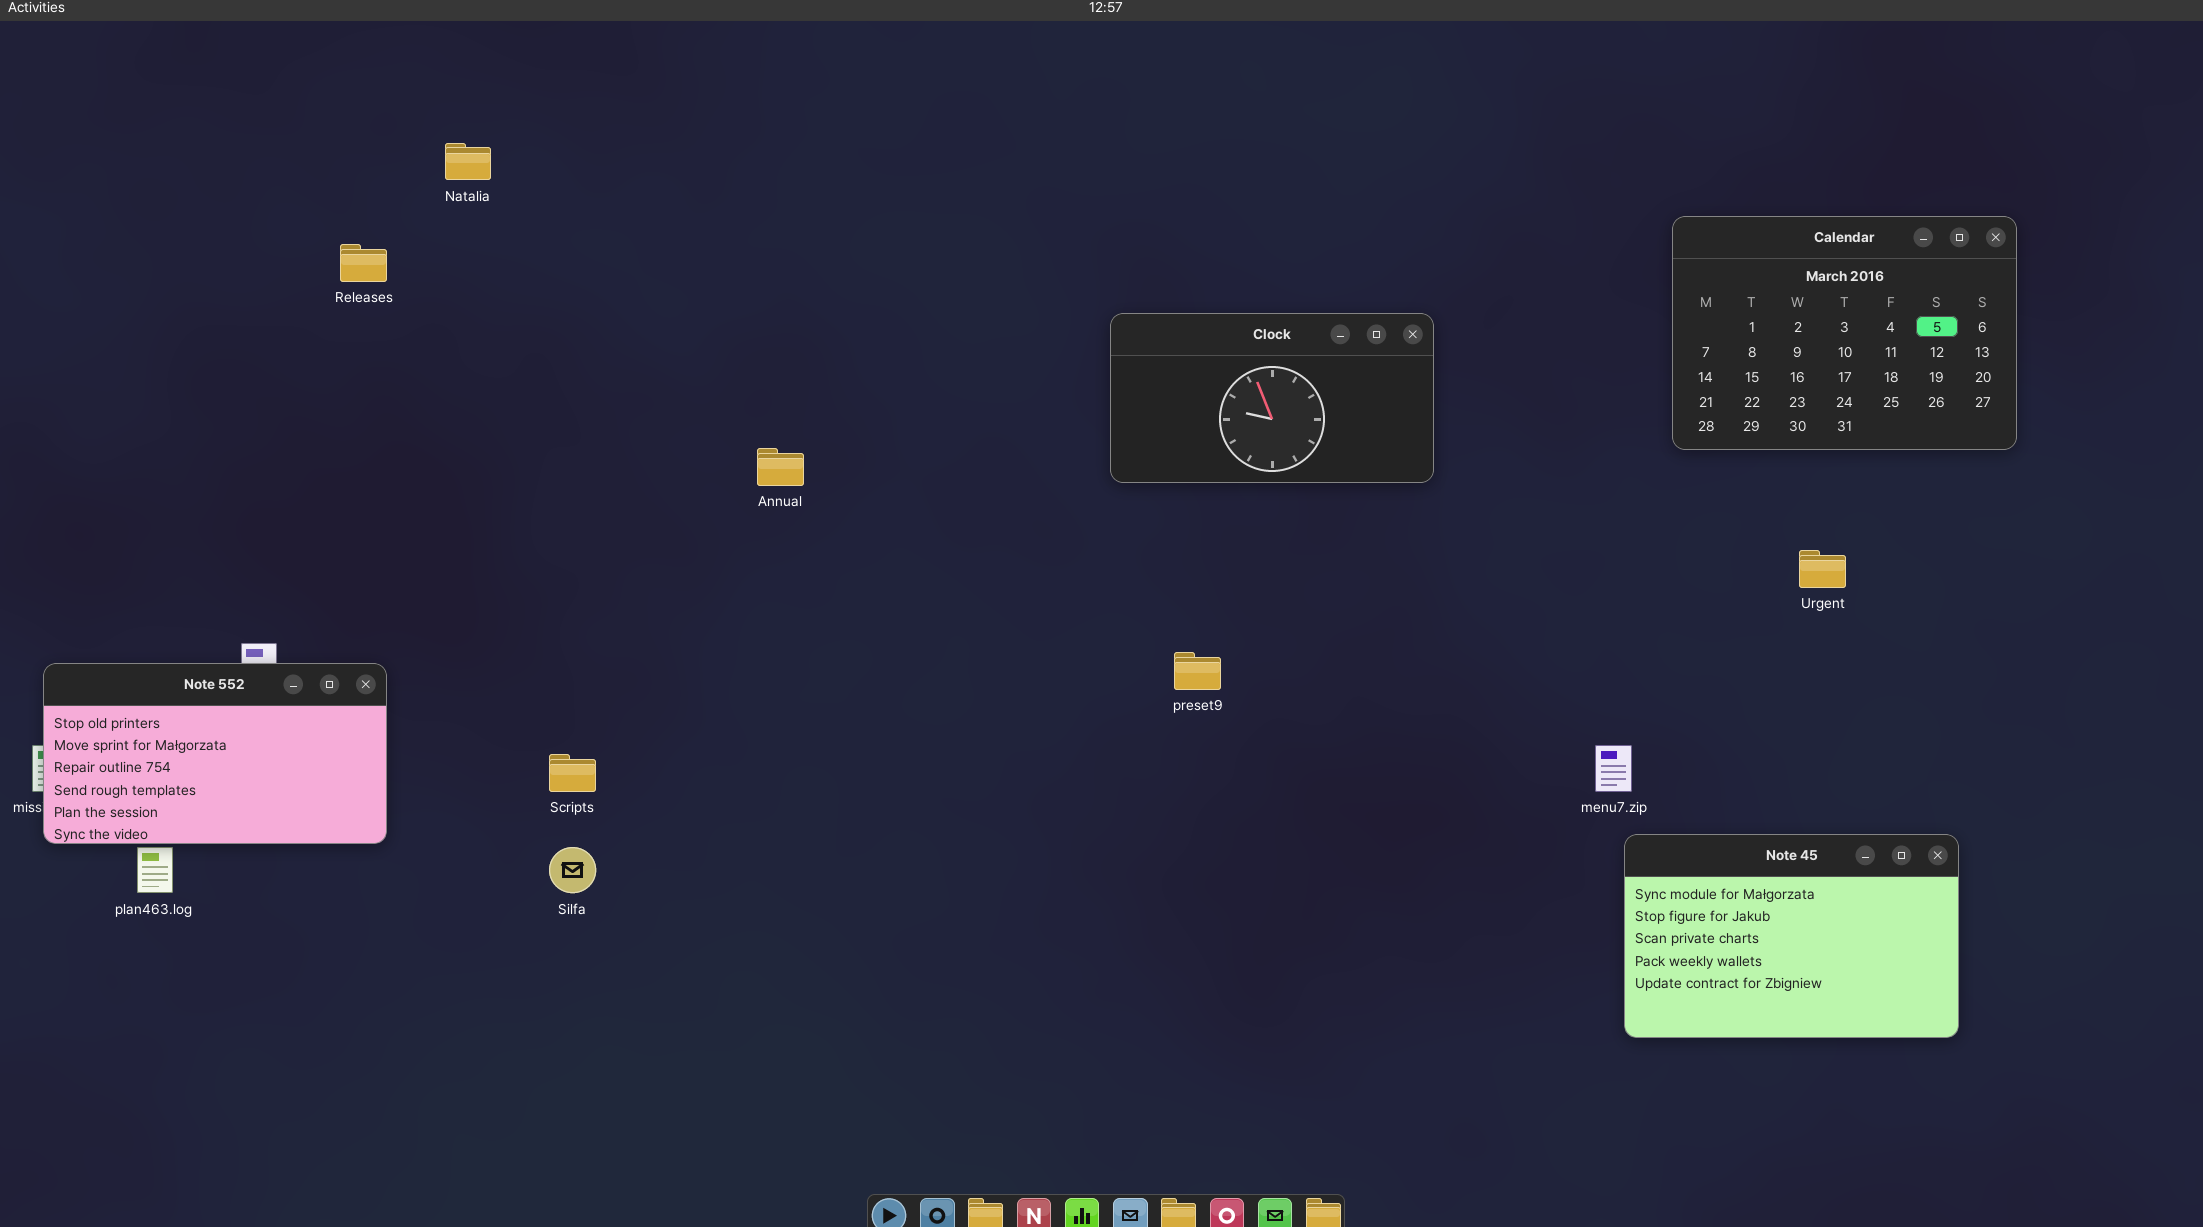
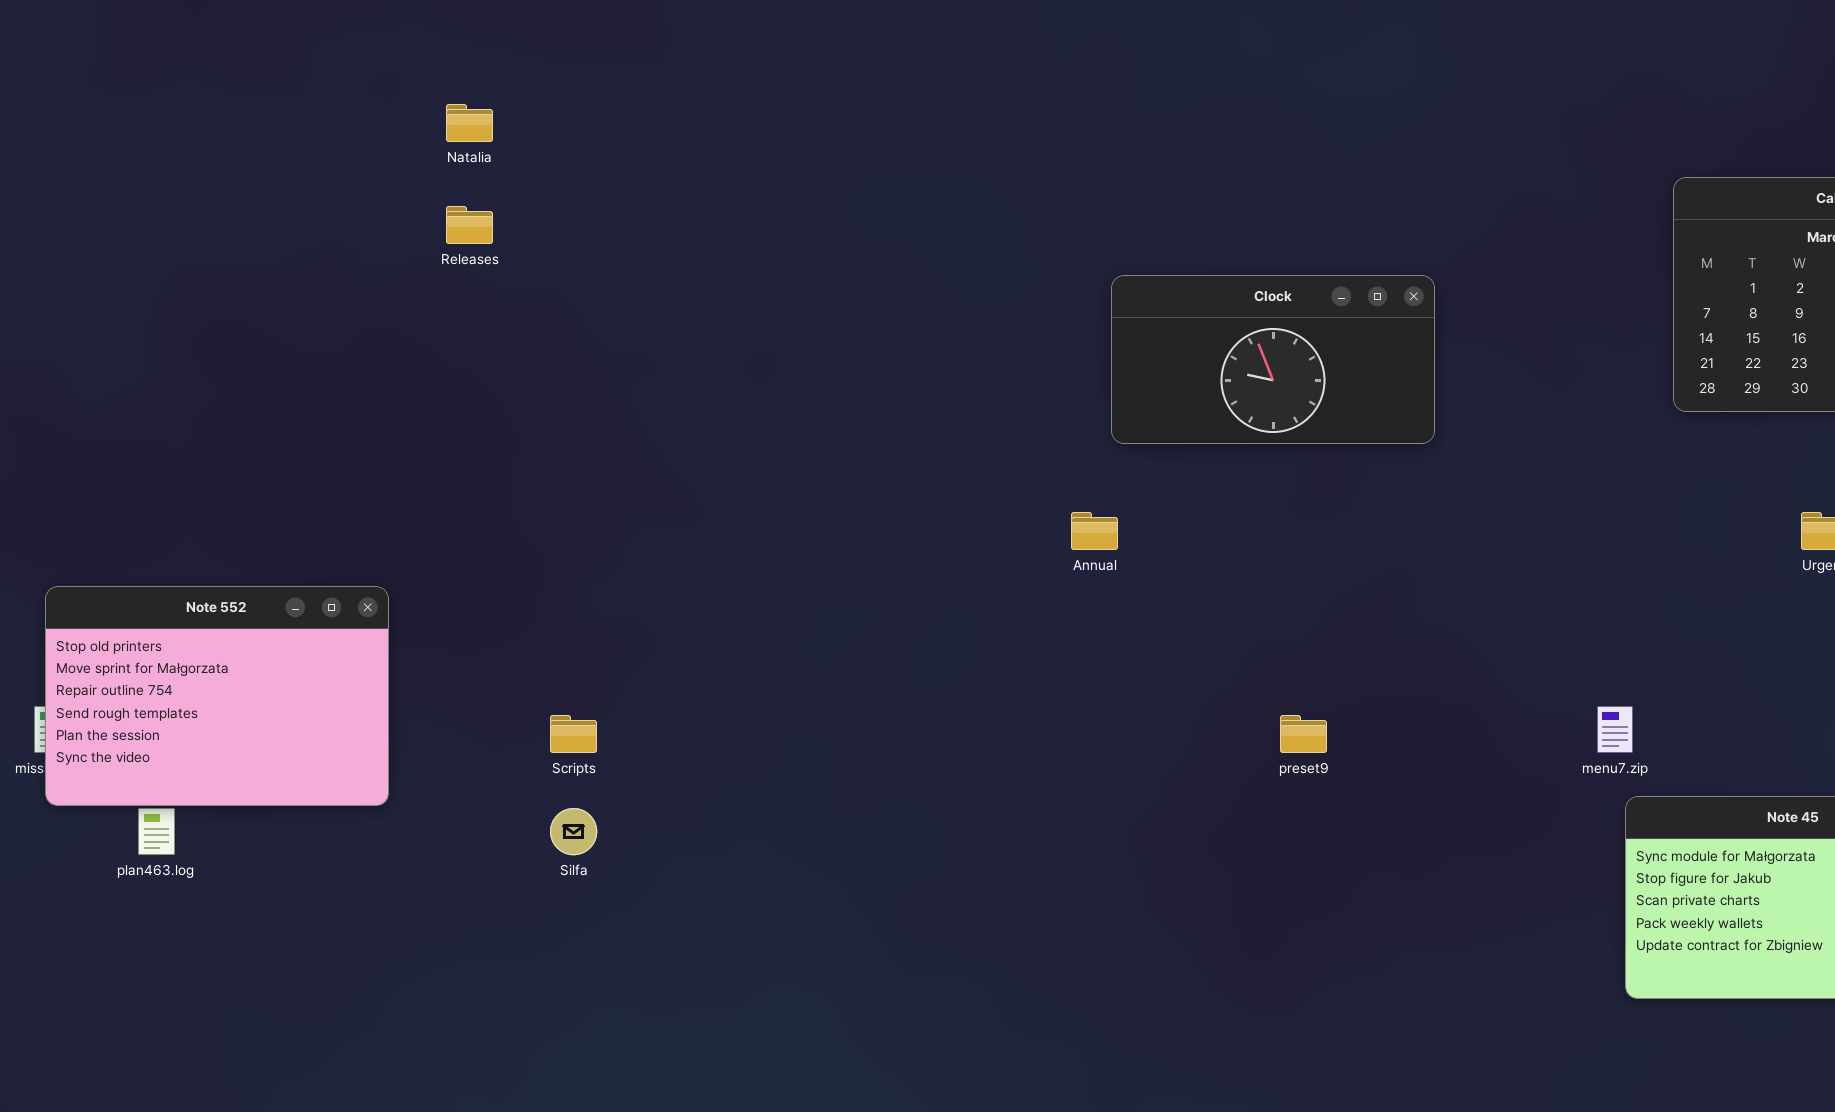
Releases: [340,244,387,282] -> [446,206,493,244], moved
Annual: [757,448,804,486] -> [1071,512,1118,550], moved
preset9: [1174,652,1221,690] -> [1280,715,1327,753], moved
Note 552: [43,663,387,844] -> [45,586,389,806], resized

